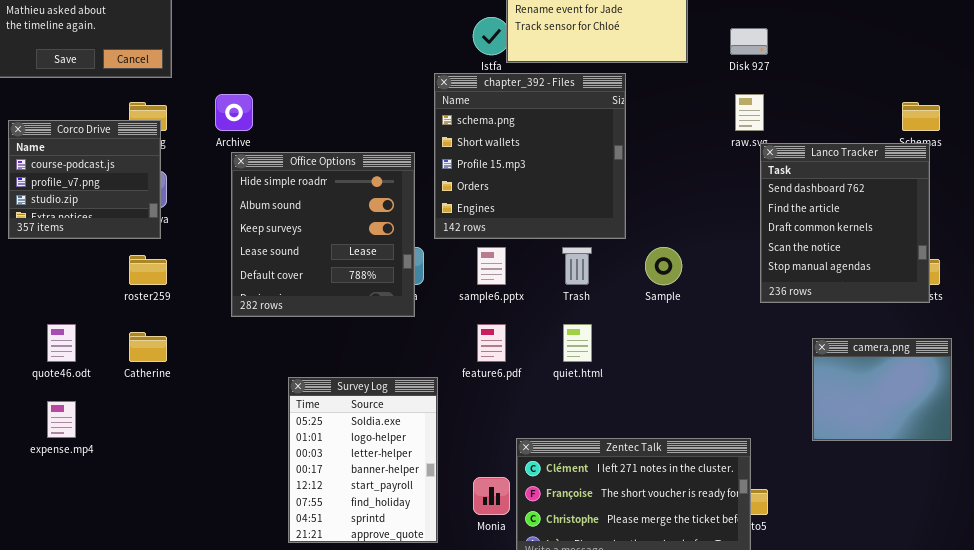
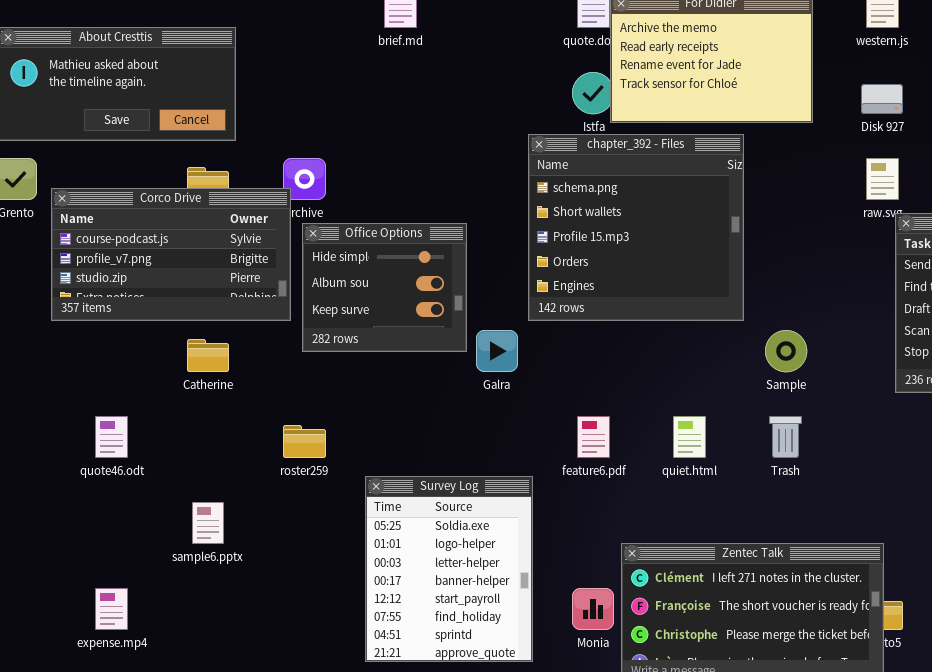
Corco Drive: [8,120,161,239] -> [51,188,291,321], resized
Office Options: [231,152,415,317] -> [302,223,467,352], resized
sample6.pptx: [477,247,506,285] -> [192,502,224,544], moved
Trash: [562,247,592,285] -> [769,416,802,458], moved
roster259: [129,255,167,285] -> [283,425,326,458], moved
Catherine: [129,332,167,362] -> [187,339,229,372], moved
expense.mp4: [47,401,76,438] -> [95,588,128,630], moved

